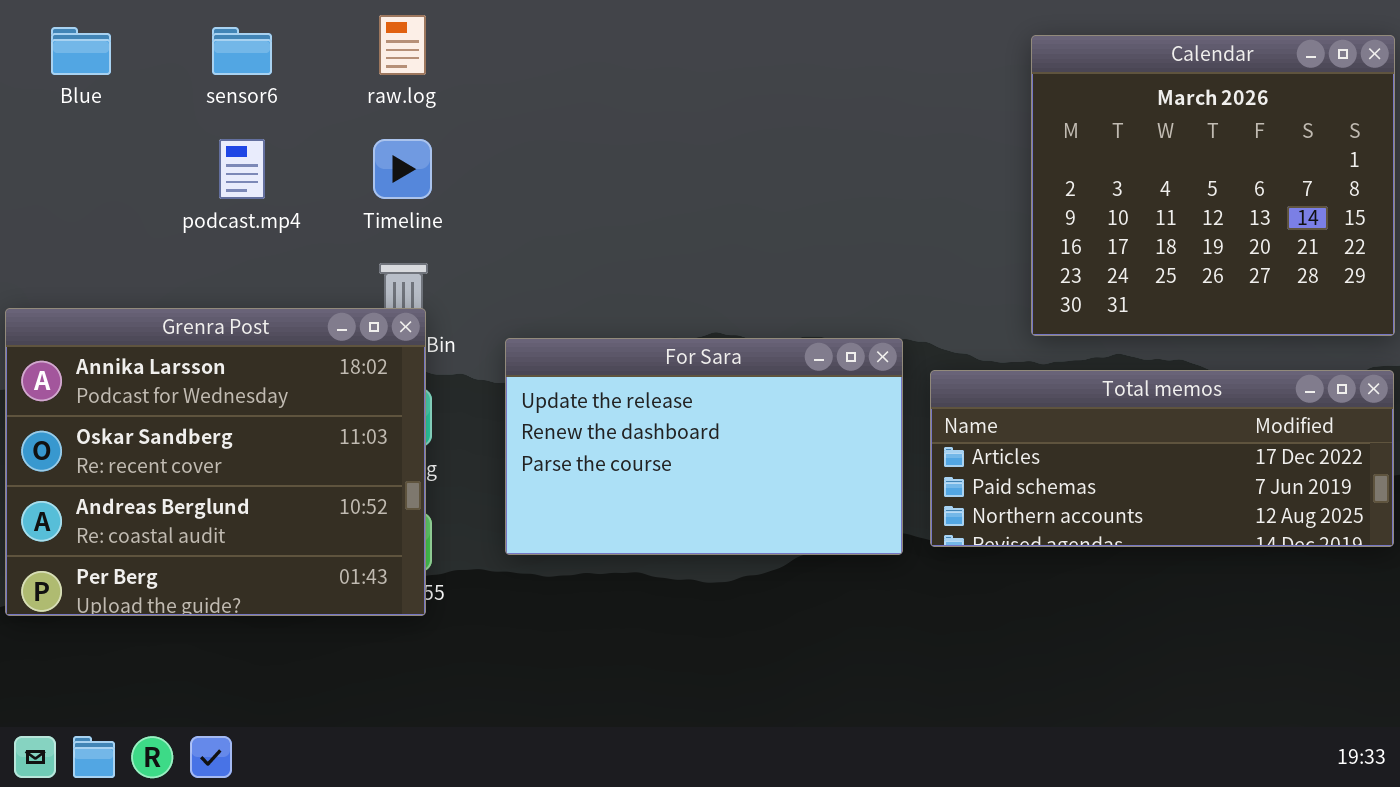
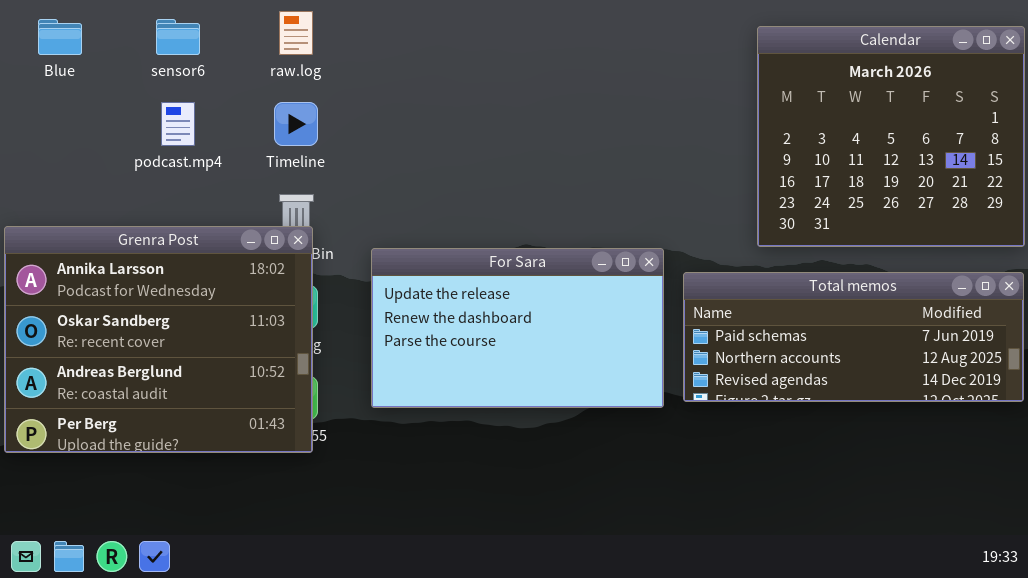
Total memos: [930,370,1394,547] -> [683,272,1024,402], scrolled down 1 row

